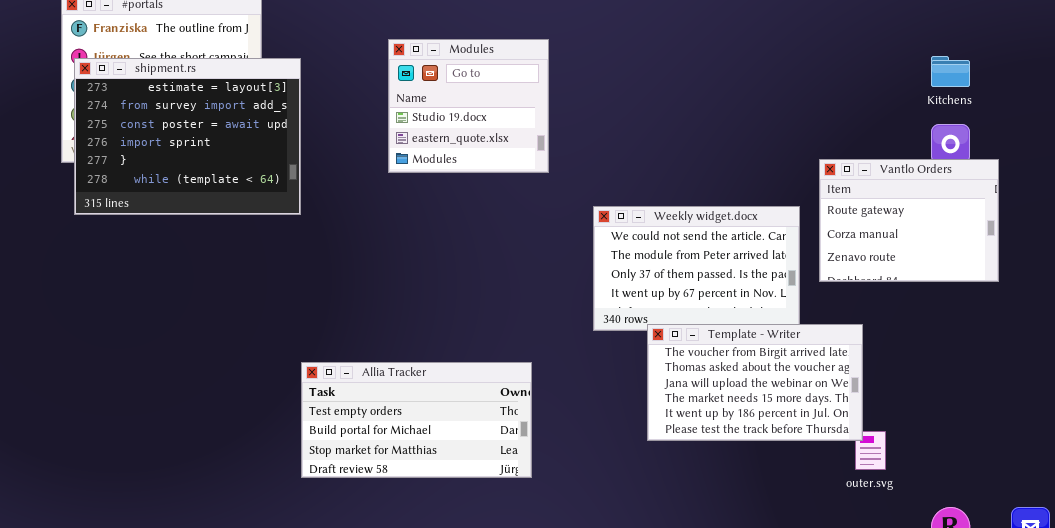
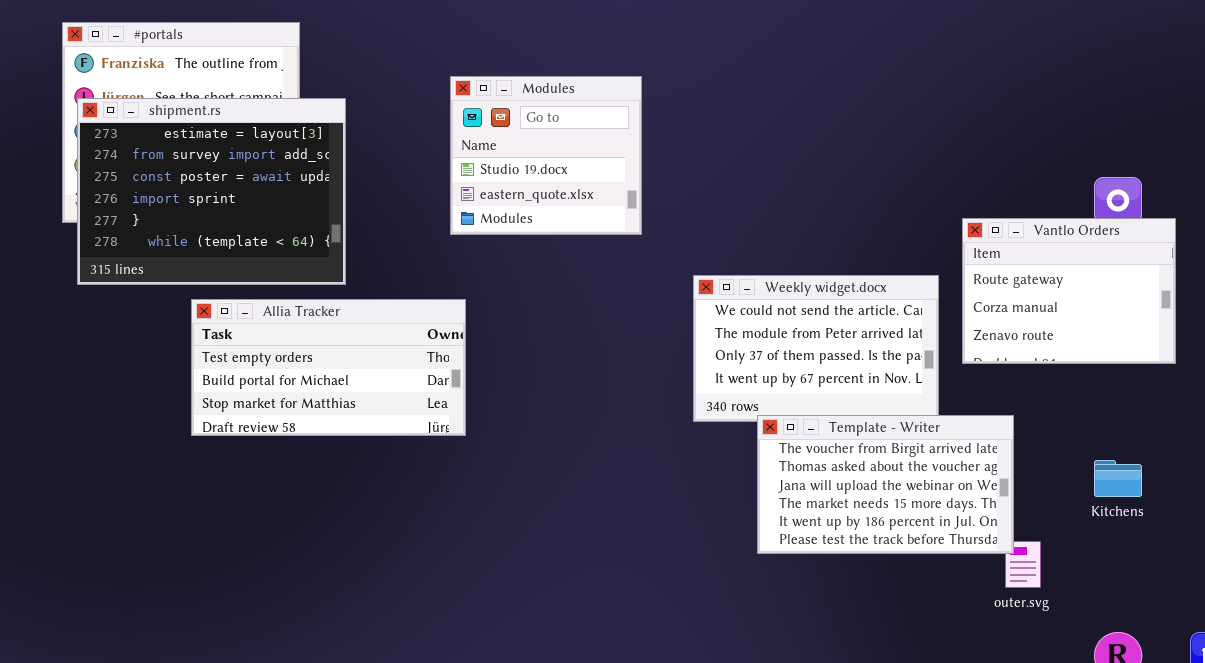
Kitchens: [931,56,970,87] -> [1094,460,1142,497], moved
Allia Tracker: [301,362,532,478] -> [191,299,466,436], moved

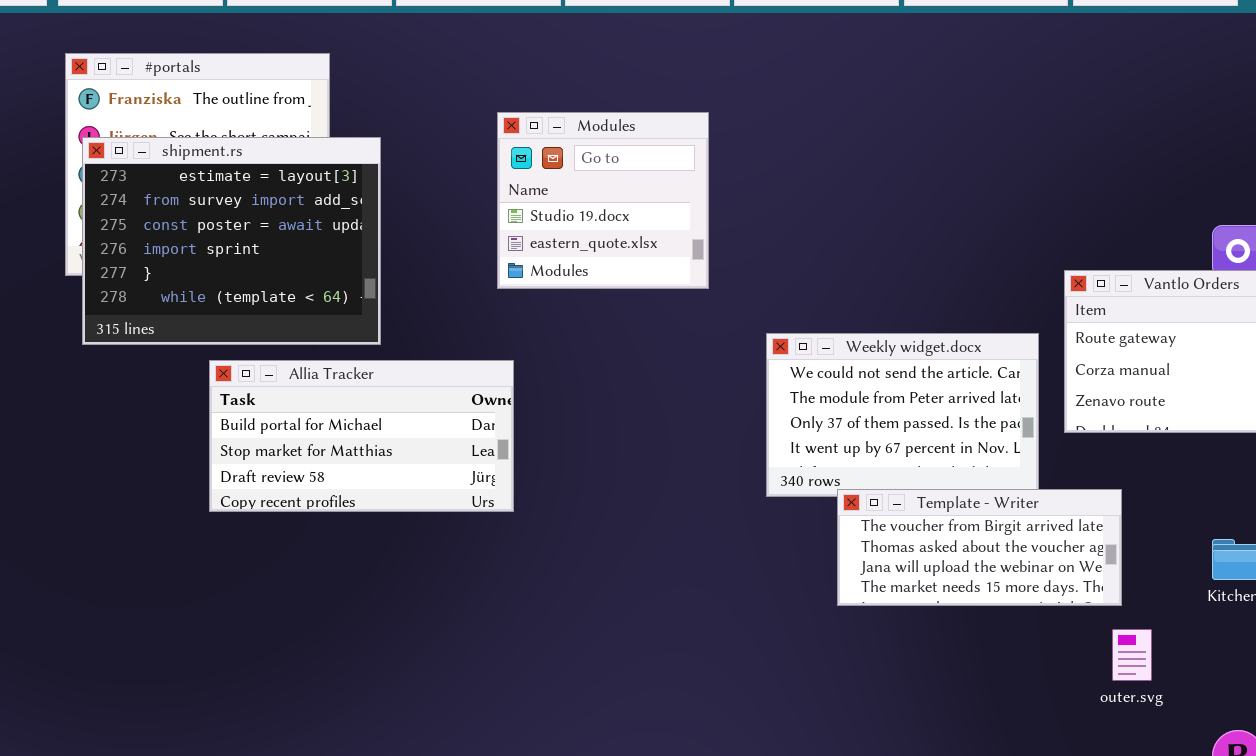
Allia Tracker: [191,299,466,436] -> [209,360,514,512], scrolled down 1 row
Template - Writer: [757,415,1014,554] -> [837,489,1122,606], resized

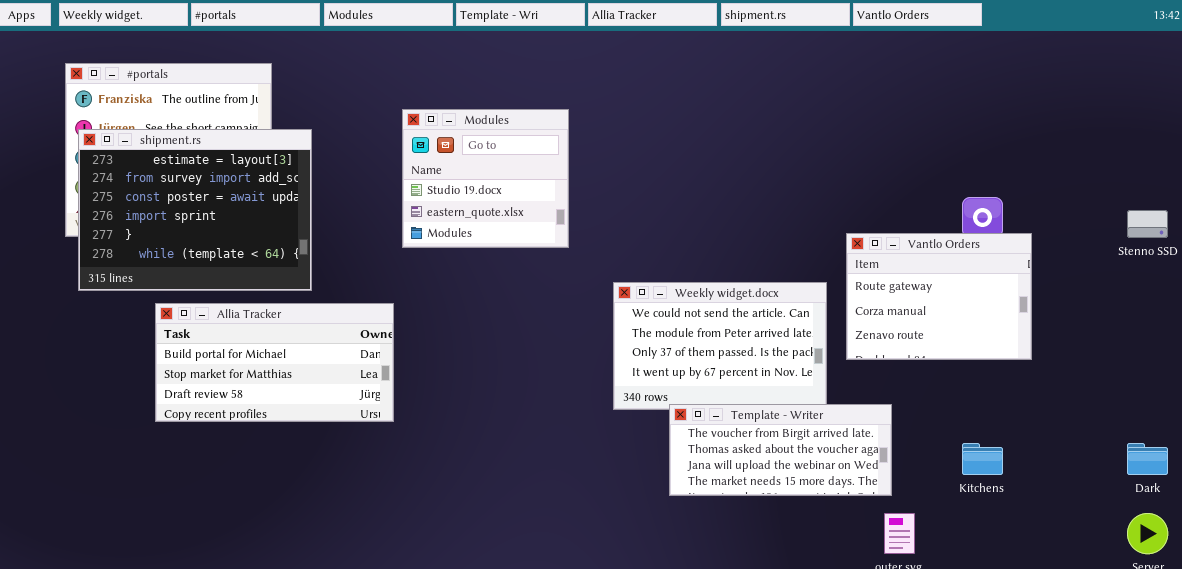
Allia Tracker: [209,360,514,512] -> [155,303,394,422], moved

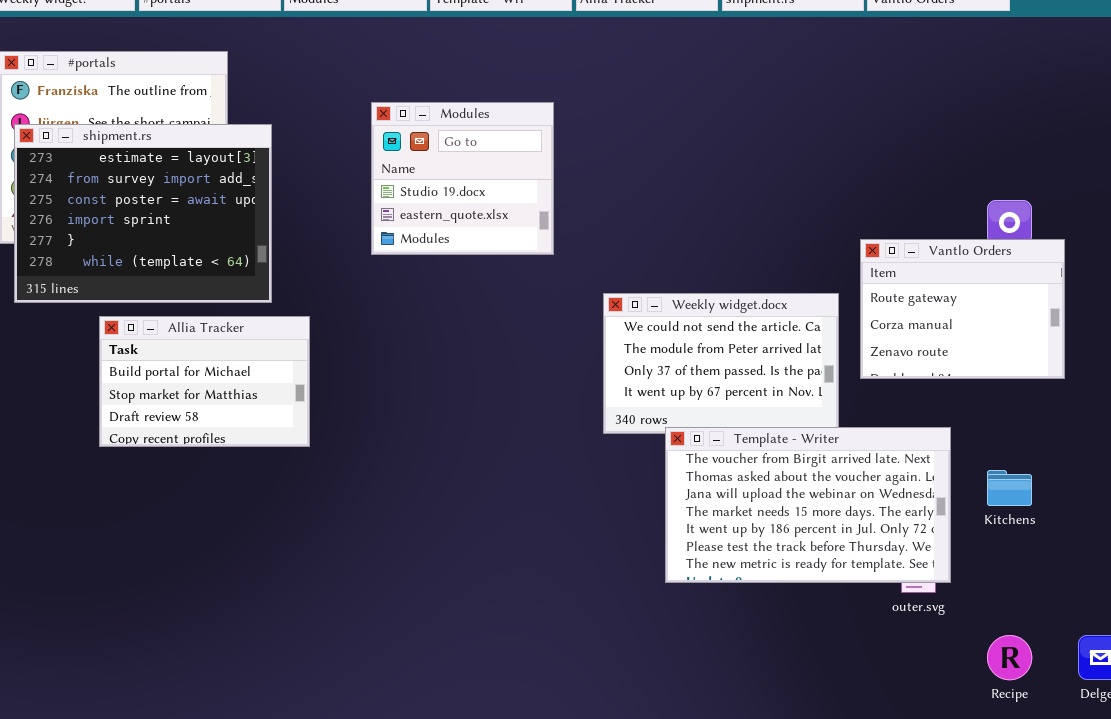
Allia Tracker: [155,303,394,422] -> [99,316,310,447], resized
Template - Writer: [669,404,892,496] -> [665,427,951,583], resized

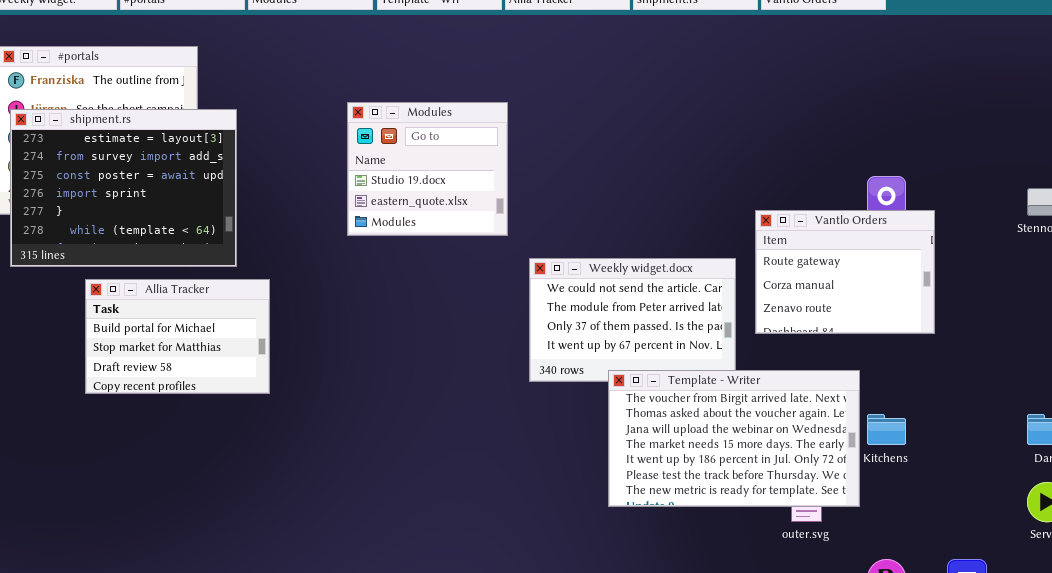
Modules: [371,102,554,255] -> [347,102,508,236], moved
Template - Writer: [665,427,951,583] -> [608,370,860,507], moved

